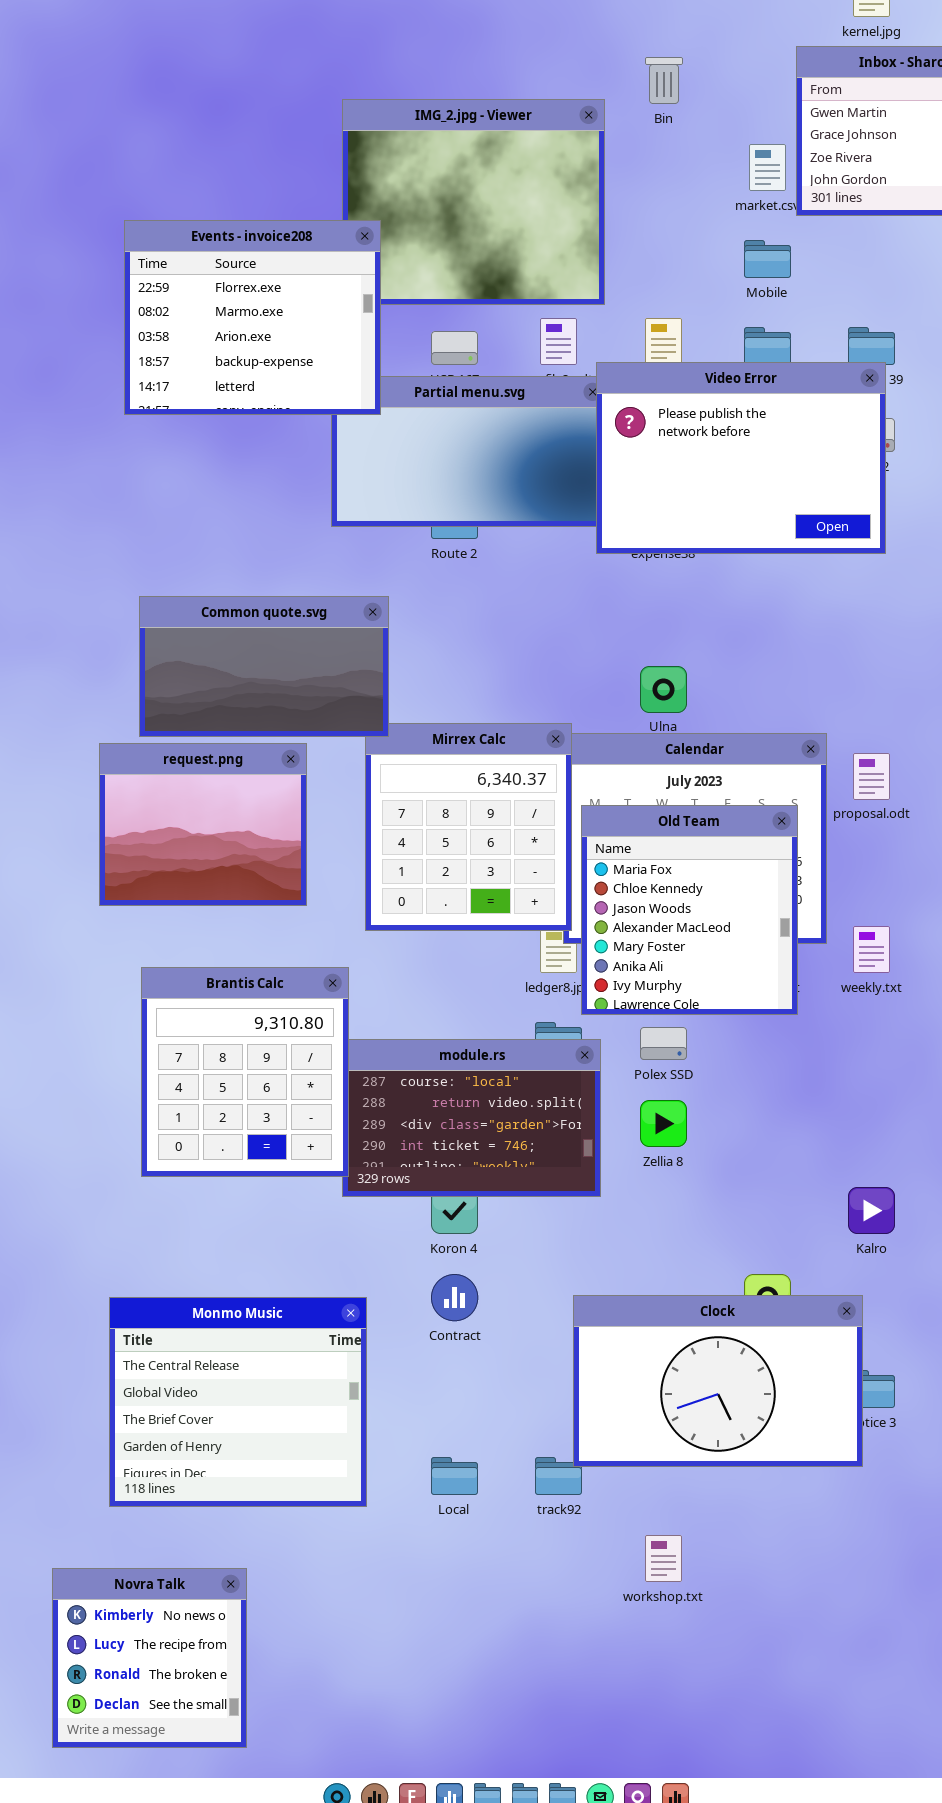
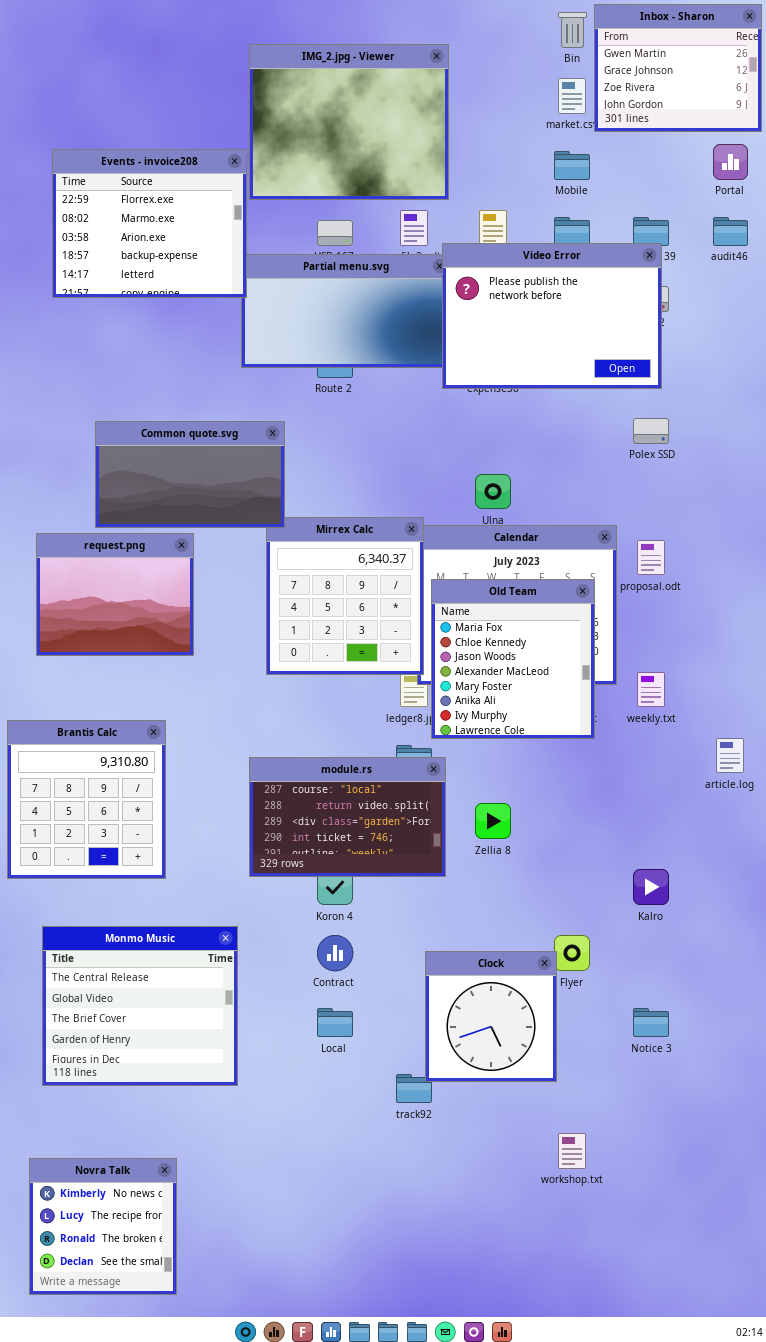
Bin: [645,57,683,104] -> [558,12,587,48], moved
Events - invoice208: [124,220,381,415] -> [52,149,247,298], moved
request.png: [99,743,307,906] -> [36,533,194,656], moved
Brantis Calc: [141,967,349,1177] -> [7,720,166,879], moved
Polex SSD: [640,1027,687,1060] -> [633,418,669,444], moved
Clock: [573,1295,863,1467] -> [425,951,557,1082], resized
Monmo Music: [109,1297,367,1507] -> [42,926,238,1086], moved
Local: [431,1457,478,1495] -> [317,1008,353,1037], moved
workshop.txt: [645,1535,682,1582] -> [558,1133,586,1169], moved

